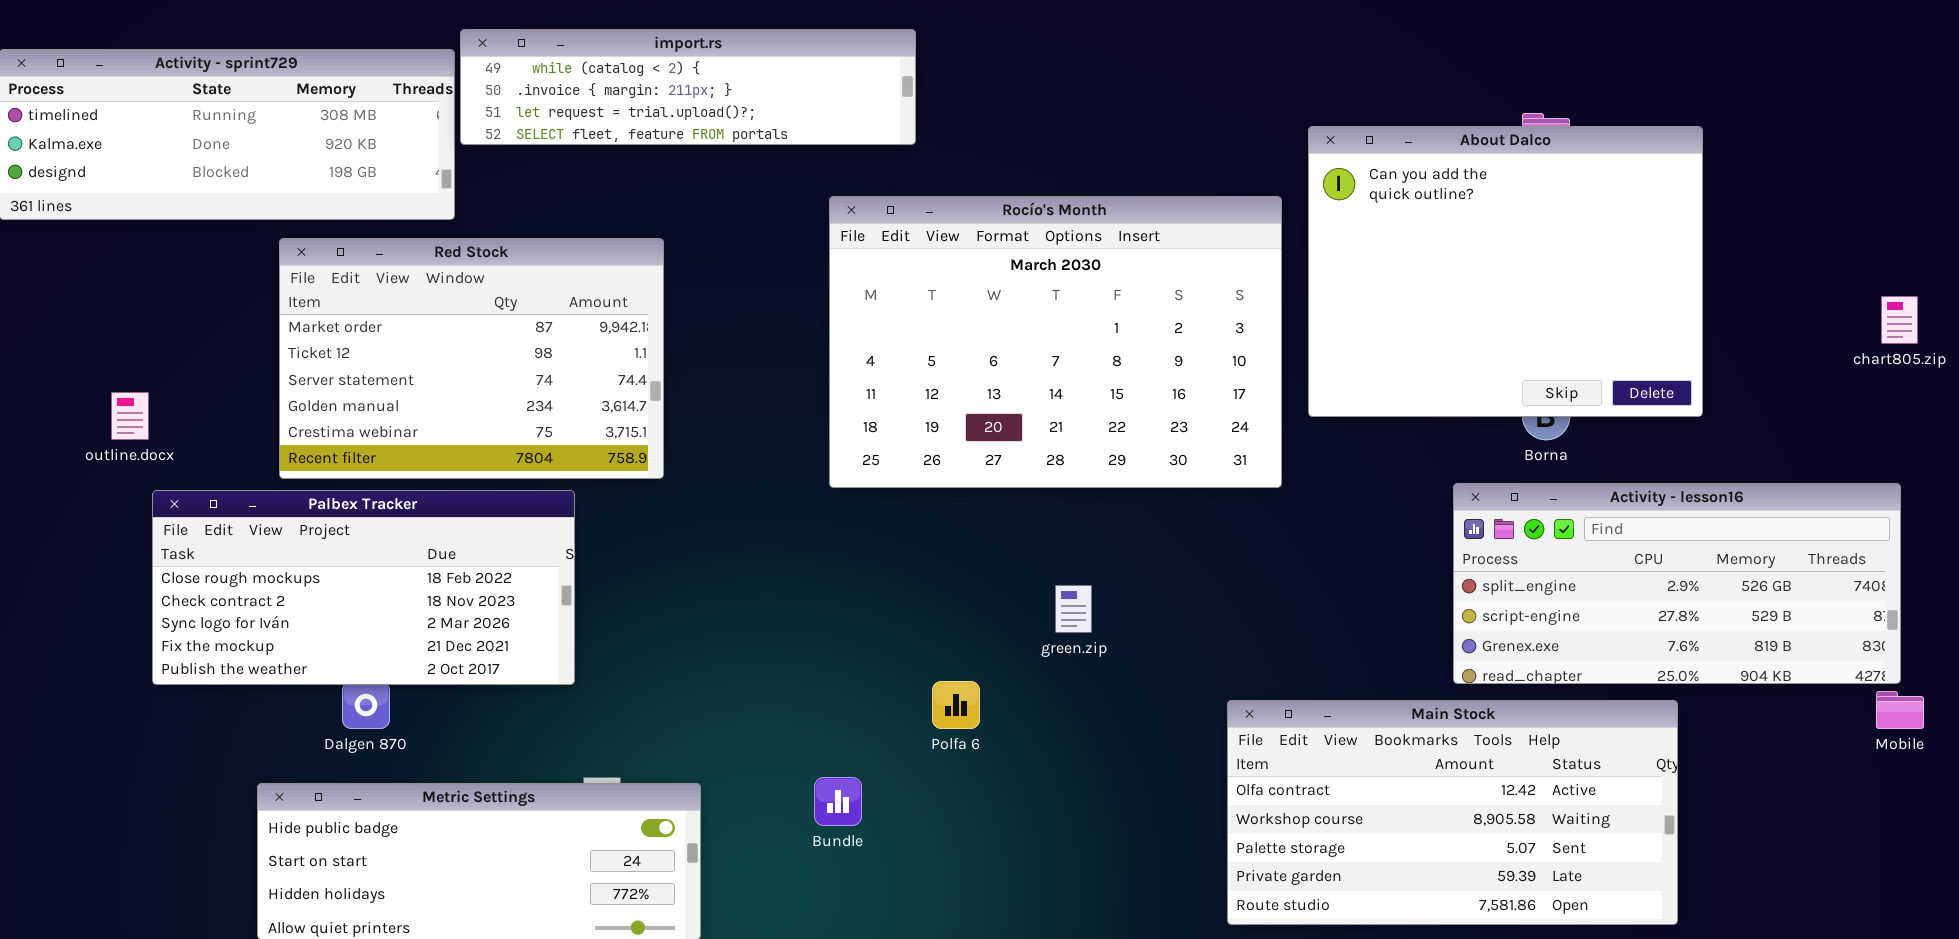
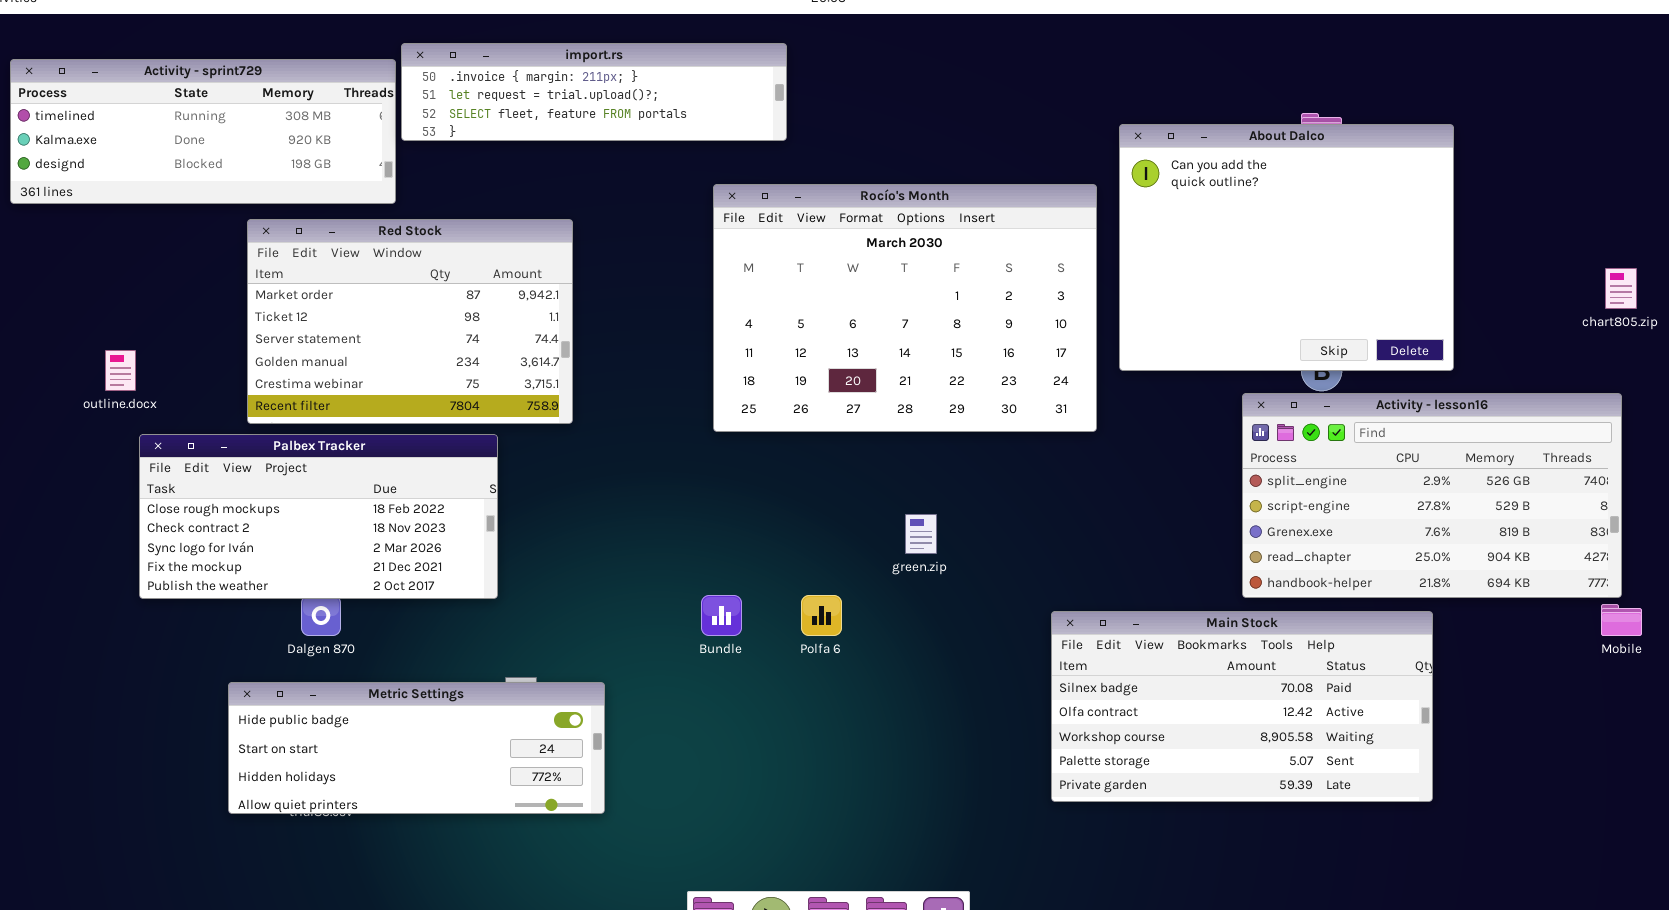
import.rs: [460,29,916,145] -> [401,43,787,141], scrolled down 1 row
Activity - lesson16: [1453,483,1901,684] -> [1242,393,1622,598], resized
Main Stock: [1227,700,1678,925] -> [1051,611,1433,802], scrolled up 1 row
Bundle: [814,777,862,826] -> [701,595,742,636], moved

